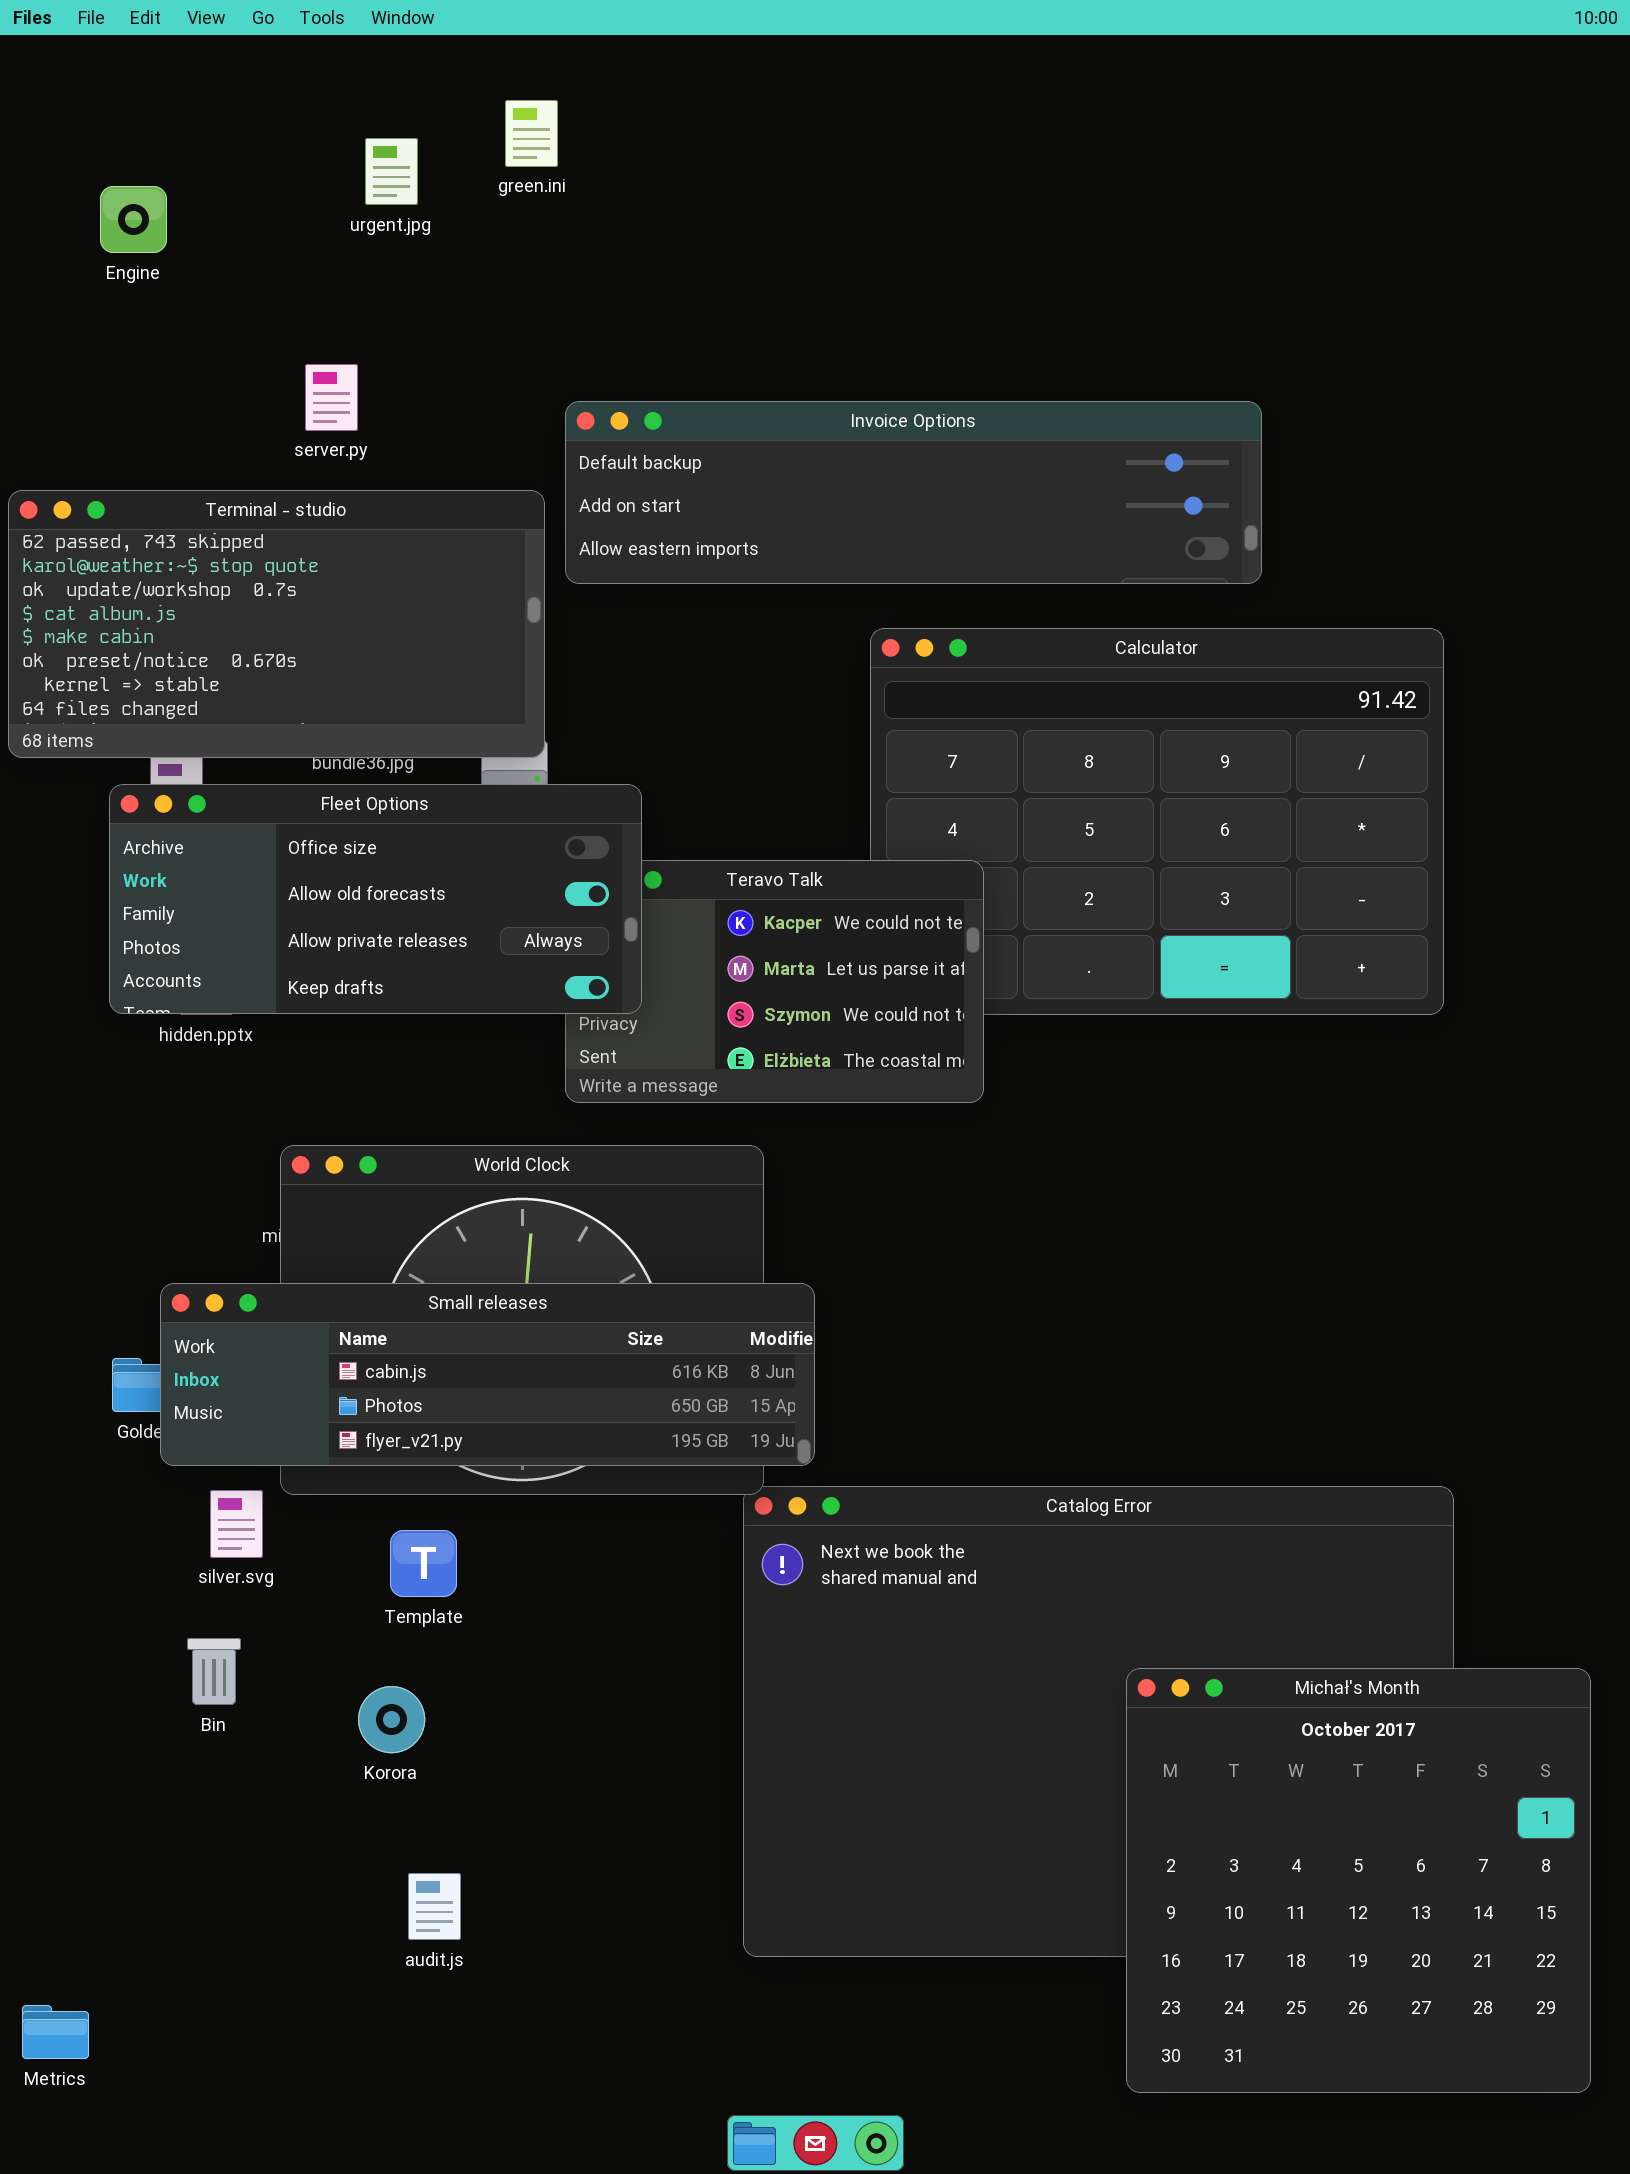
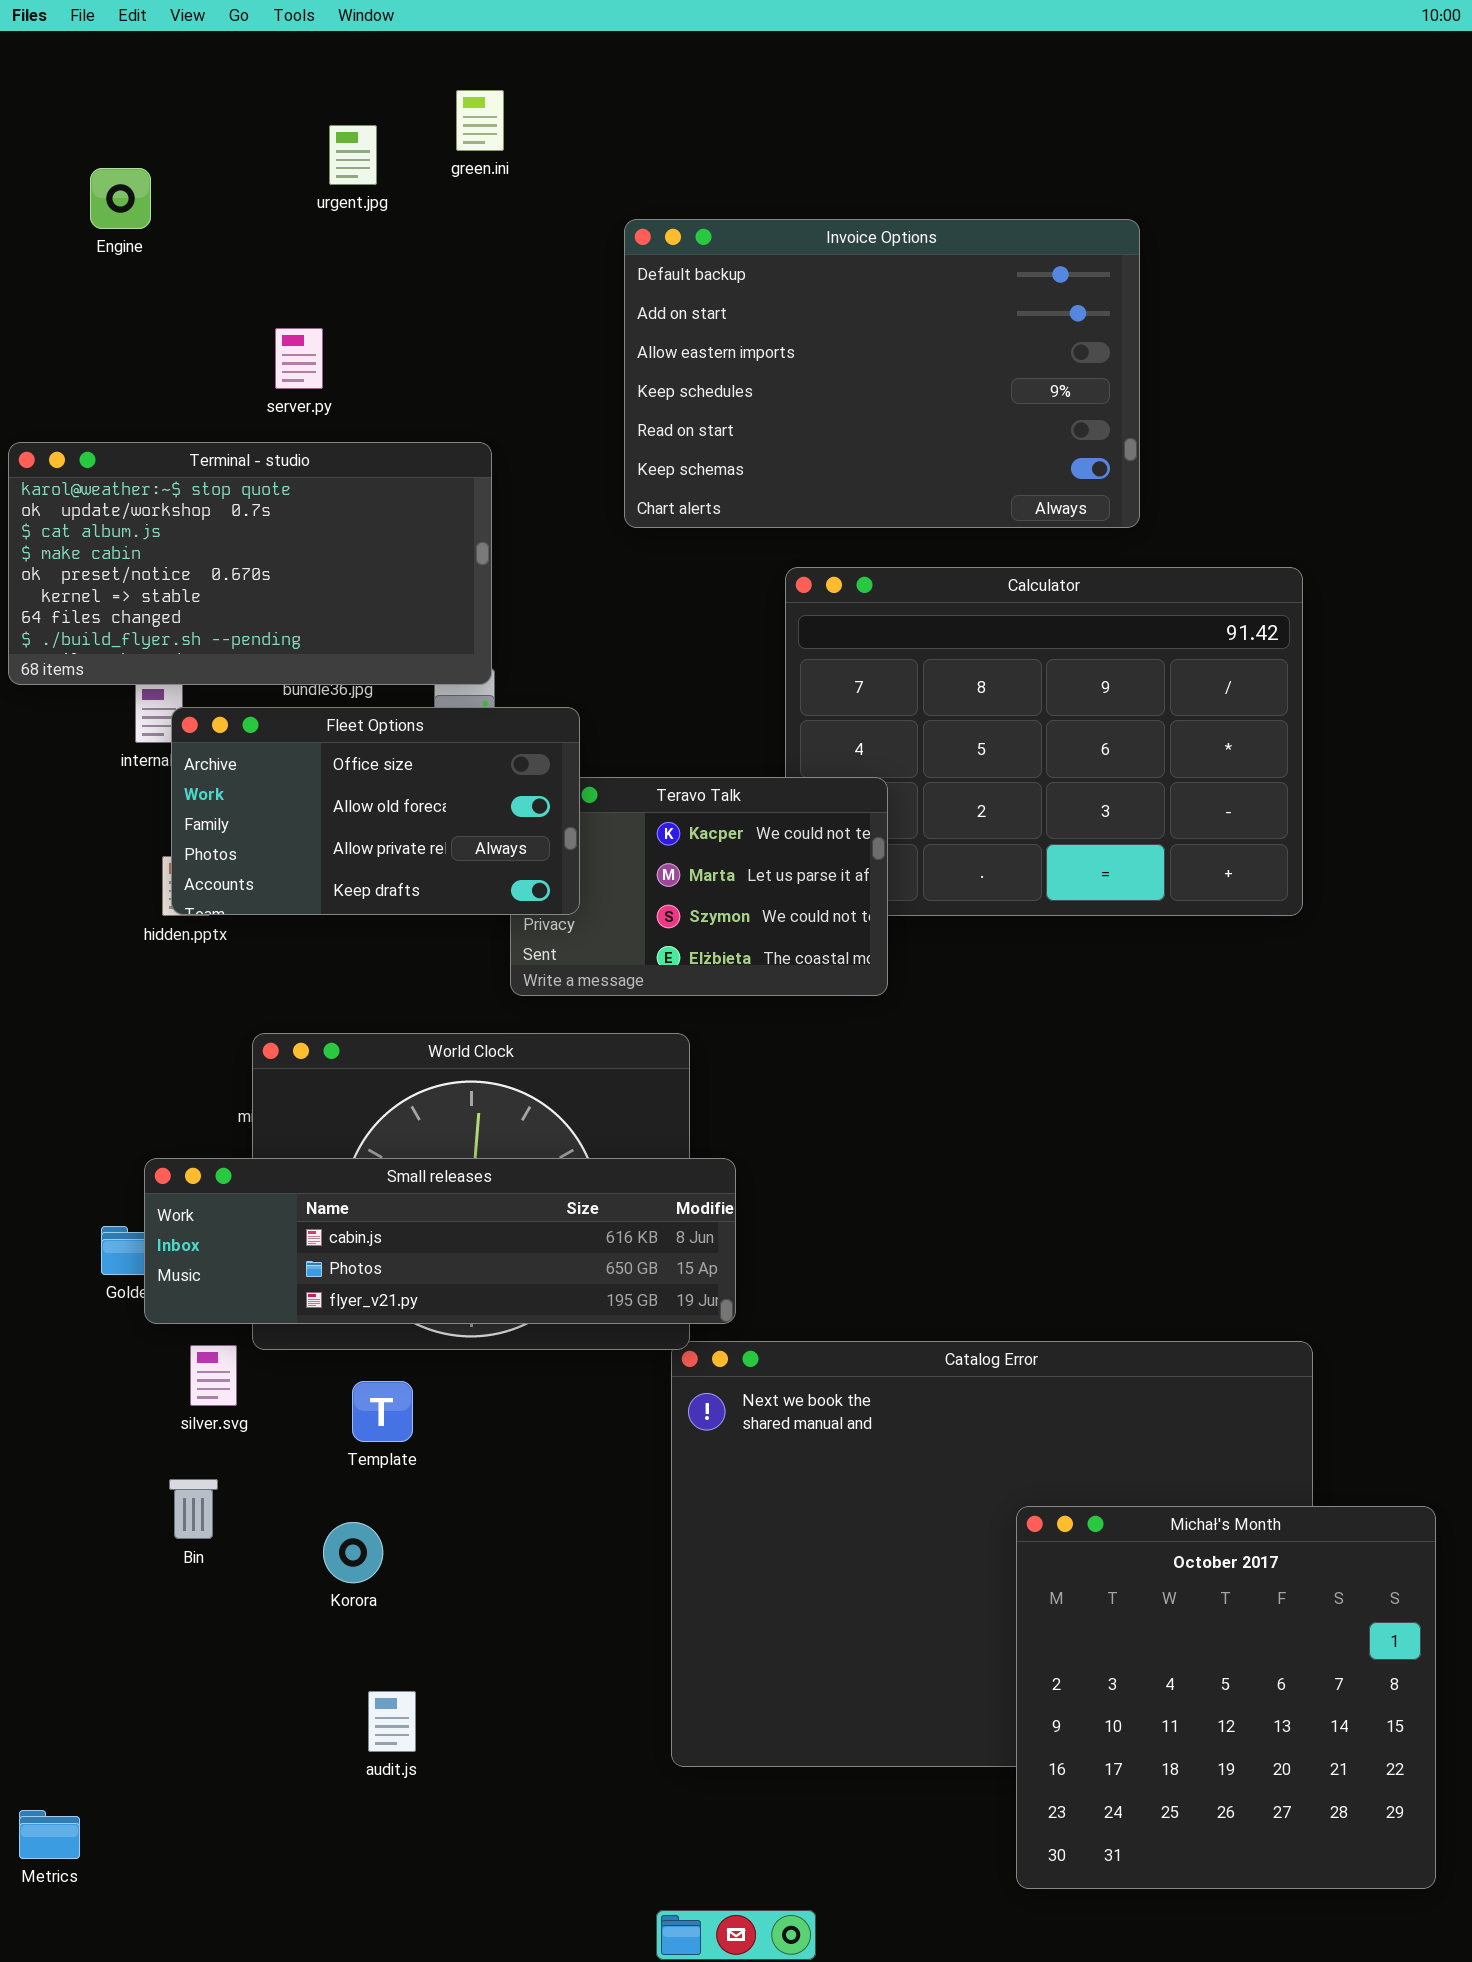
Invoice Options: [565,401,1262,584] -> [624,219,1140,528], resized
Terminal - studio: [8,490,545,758] -> [8,442,492,685], scrolled down 1 row
Fleet Options: [109,784,642,1014] -> [171,707,580,915], resized

